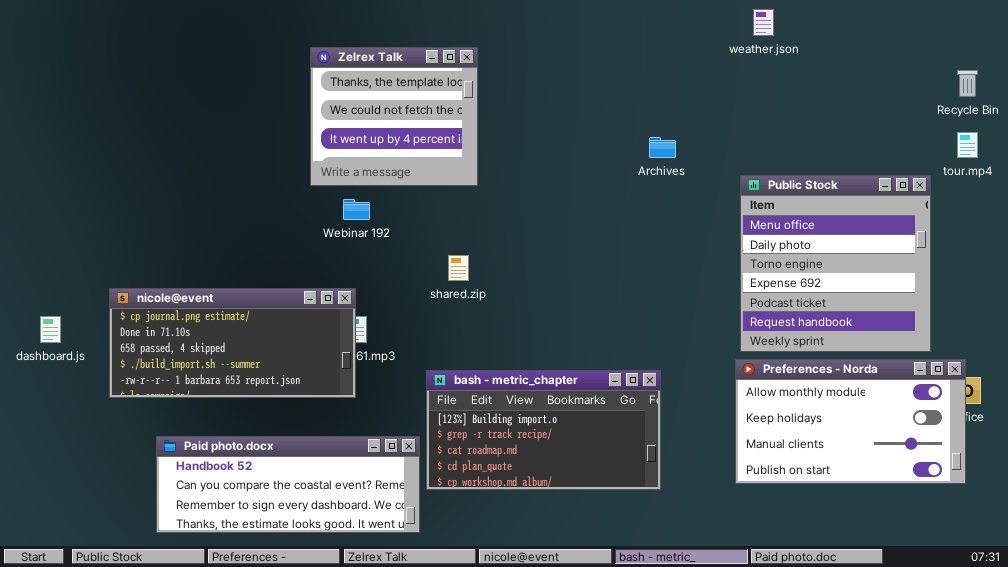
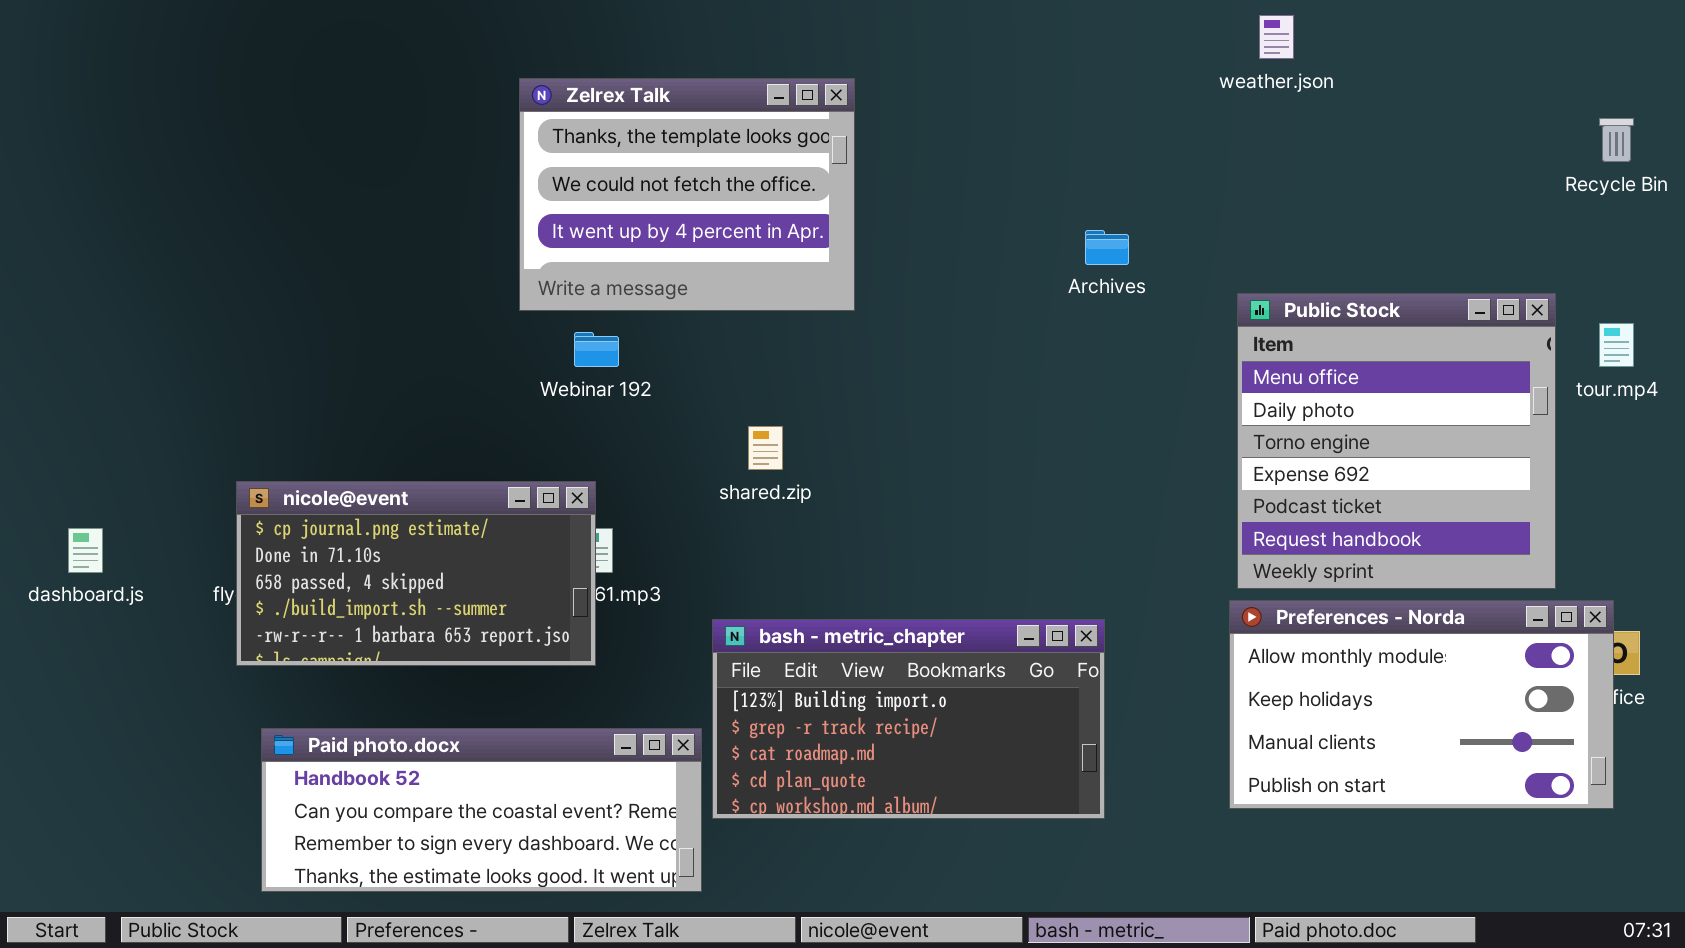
Zelrex Talk: [310,47,478,186] -> [519,78,855,311], resized
tour.mp4: [957,132,978,158] -> [1599,323,1634,367], moved
nicole@event: [109,288,356,398] -> [236,481,596,666], resized

